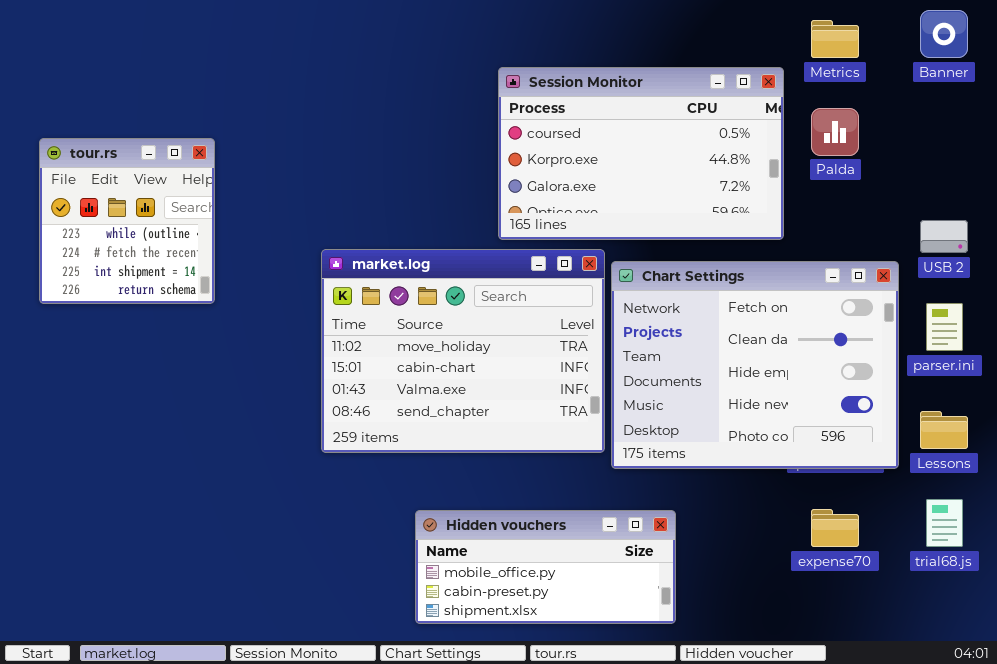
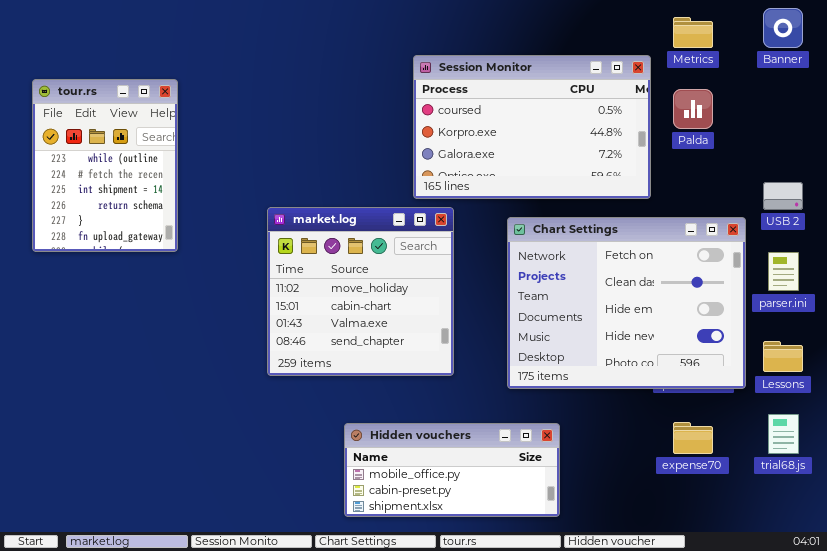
tour.rs: [39,138,215,304] -> [32,79,178,252], resized
market.log: [321,249,605,453] -> [267,207,454,376], resized

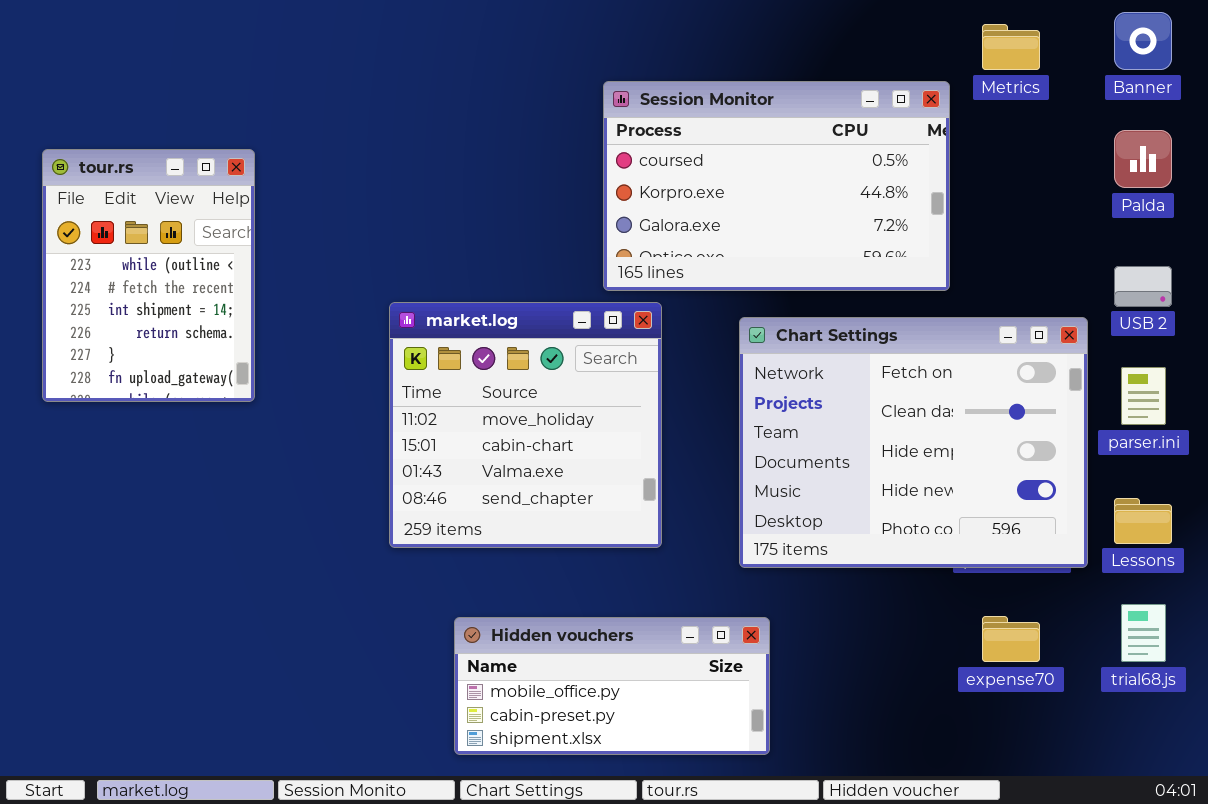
tour.rs: [32,79,178,252] -> [42,149,255,402], moved
Palda: [673,89,713,129] -> [1114,130,1172,188], moved
Hidden vouchers: [344,423,560,517] -> [454,617,770,755], moved

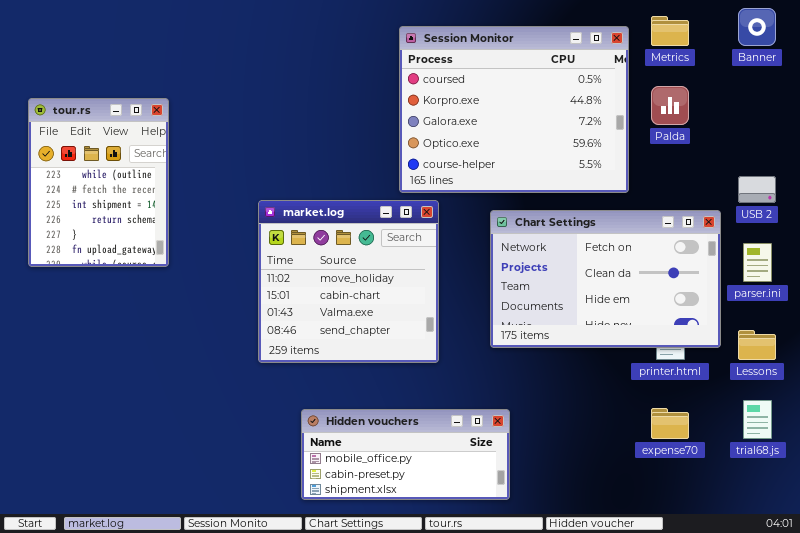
Session Monitor: [603,81,950,291] -> [399,26,629,193], resized
Palda: [1114,130,1172,188] -> [651,86,689,125], moved
Chart Settings: [739,317,1088,568] -> [490,210,721,348], resized

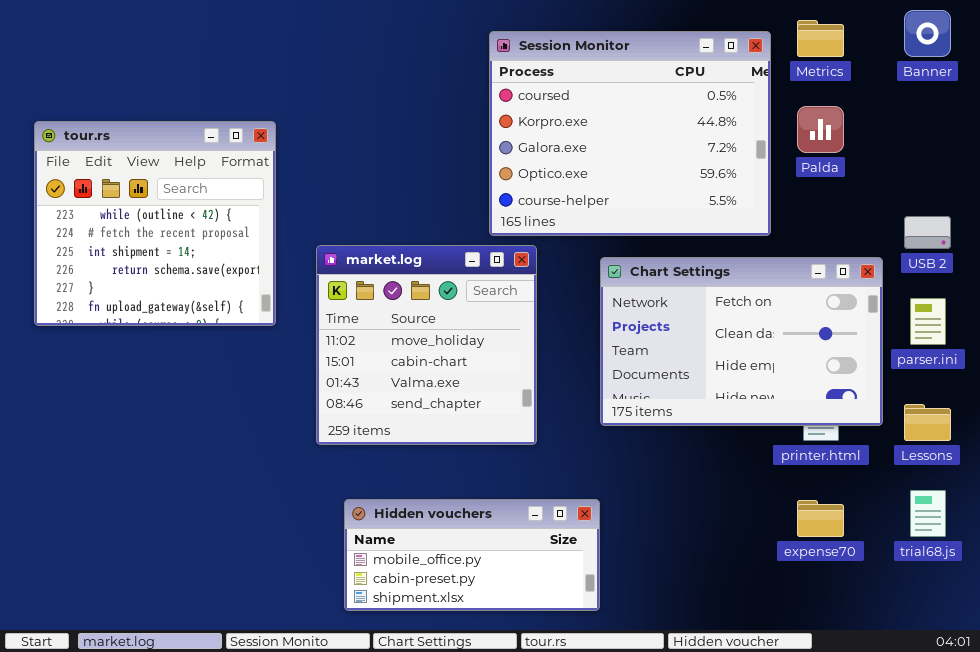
tour.rs: [28,98,169,267] -> [34,121,276,326], resized
Hidden vouchers: [301,409,510,500] -> [344,499,600,611], moved

